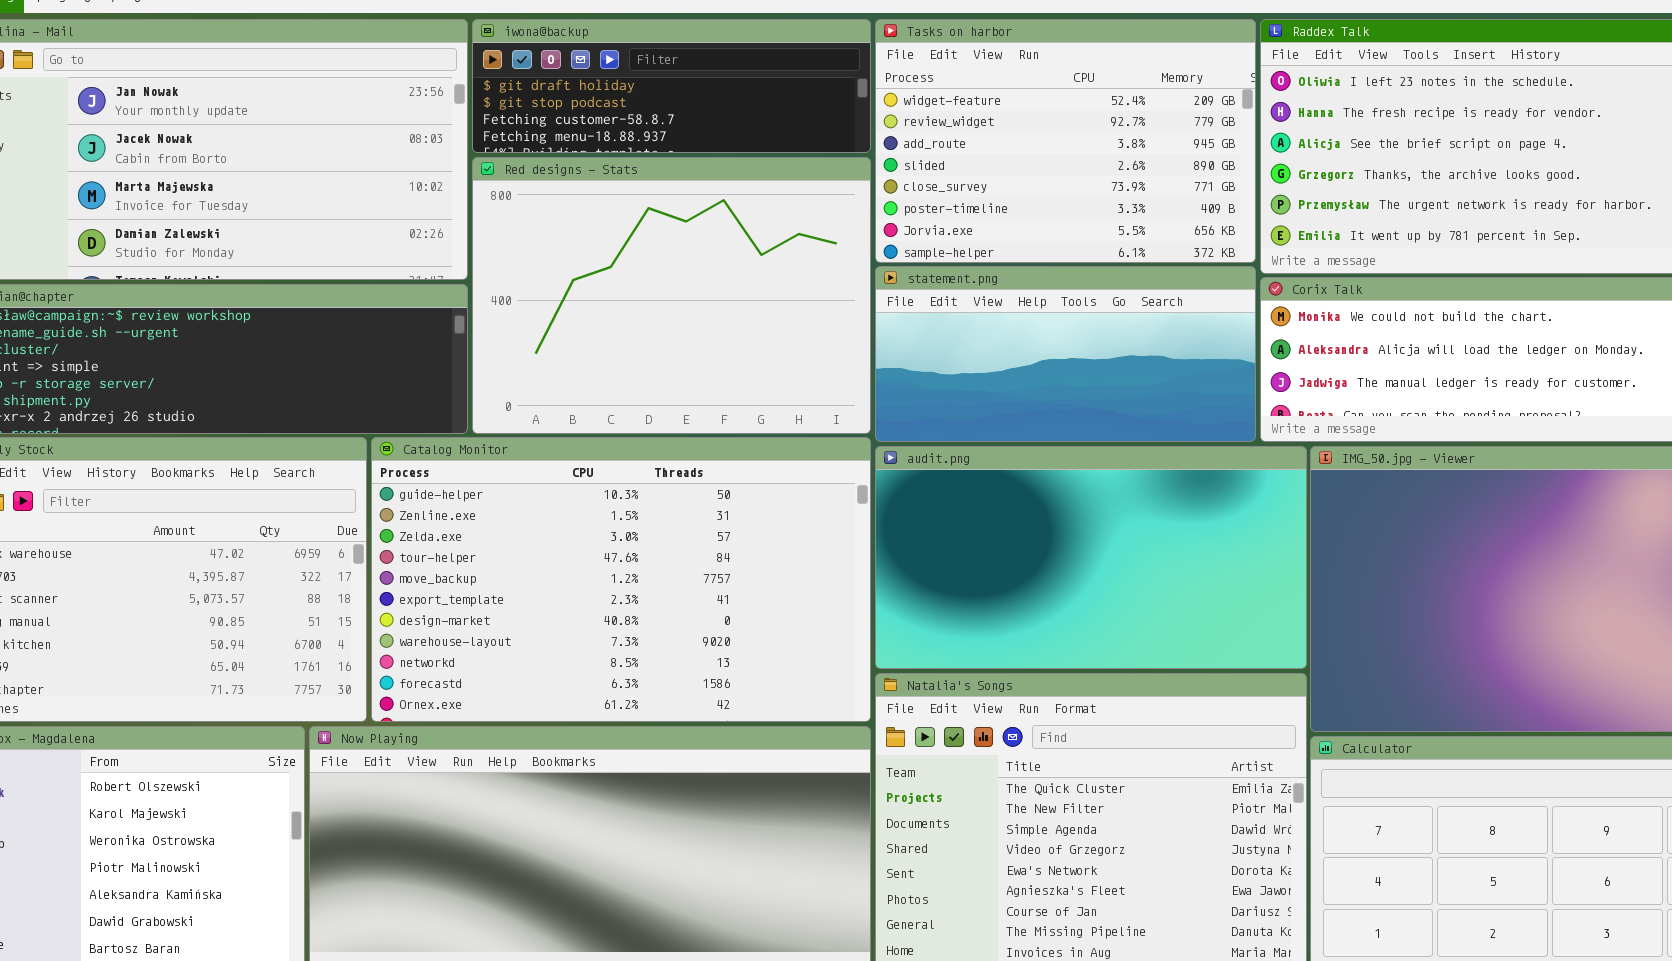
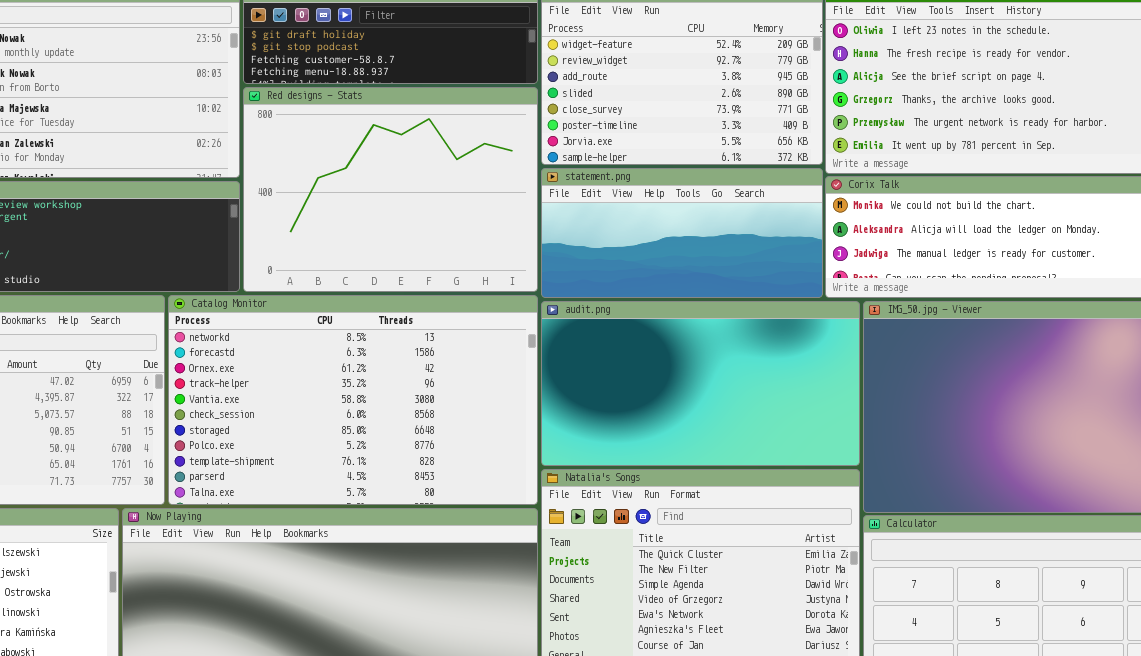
Catalog Monitor: [371,437,871,722] -> [168,295,538,505], scrolled down 8 rows

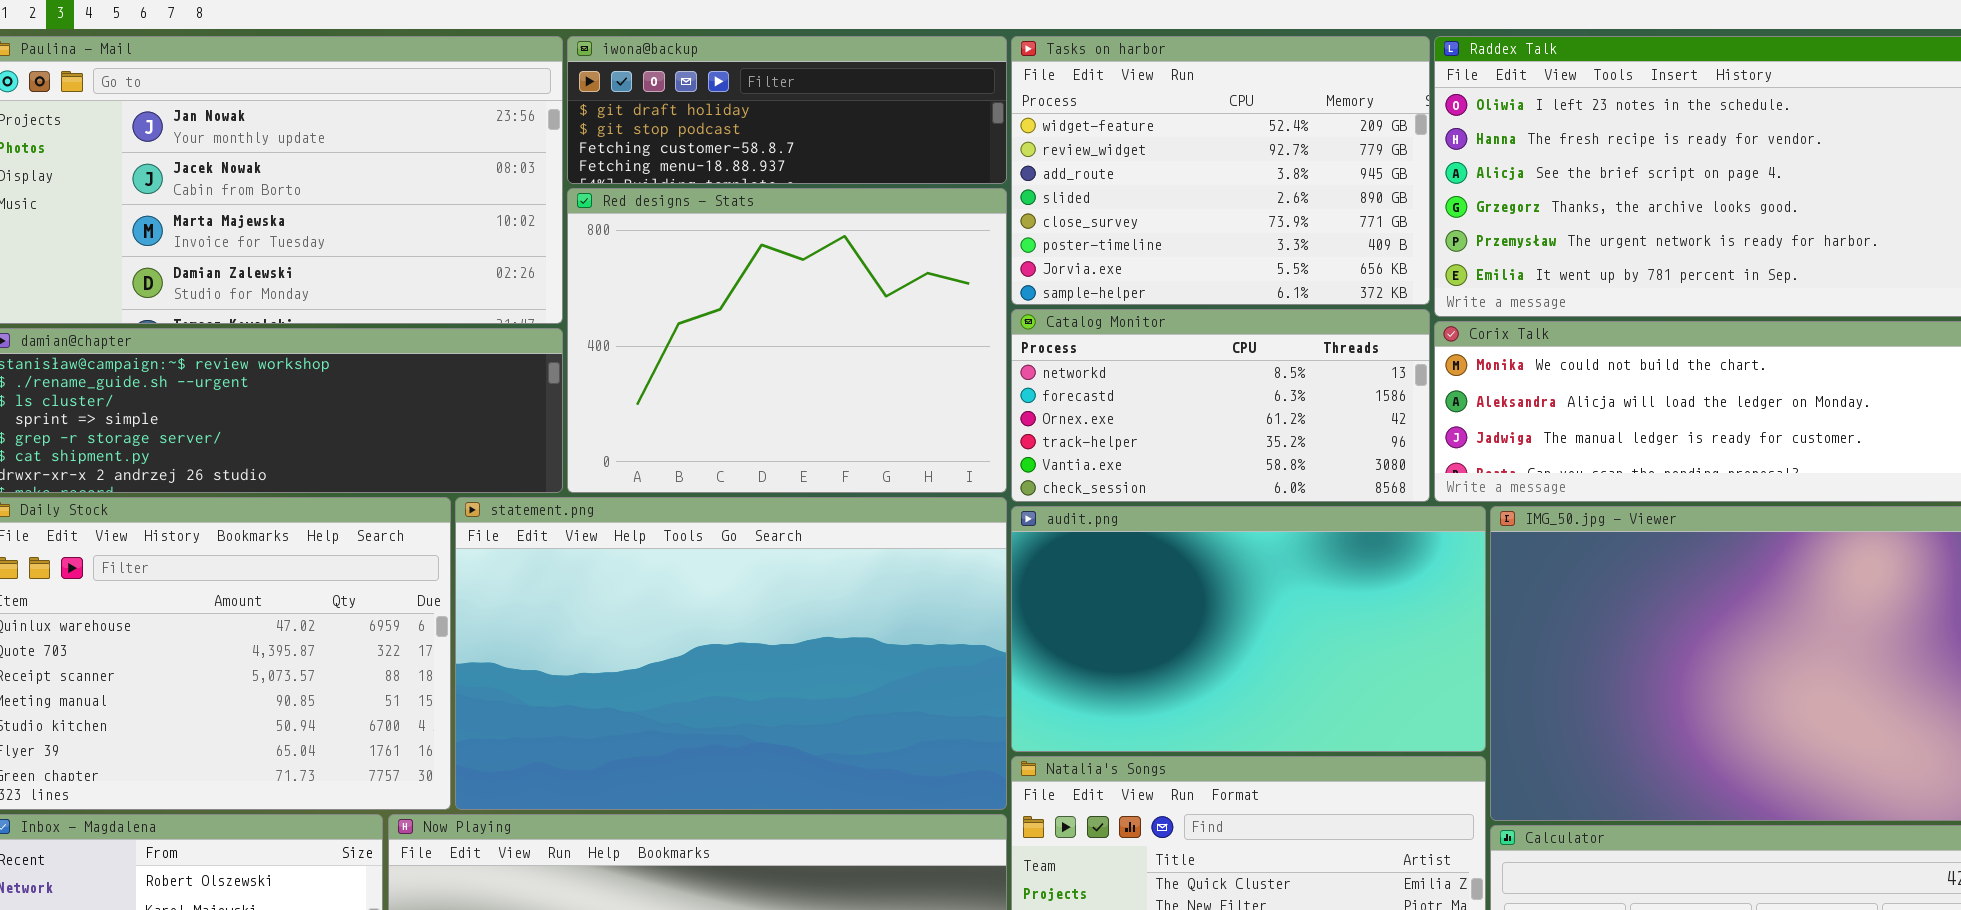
statement.png: [541,168,823,298] -> [455,497,1007,810], moved, resized
Catalog Monitor: [168,295,538,505] -> [1011,309,1430,502], moved, resized

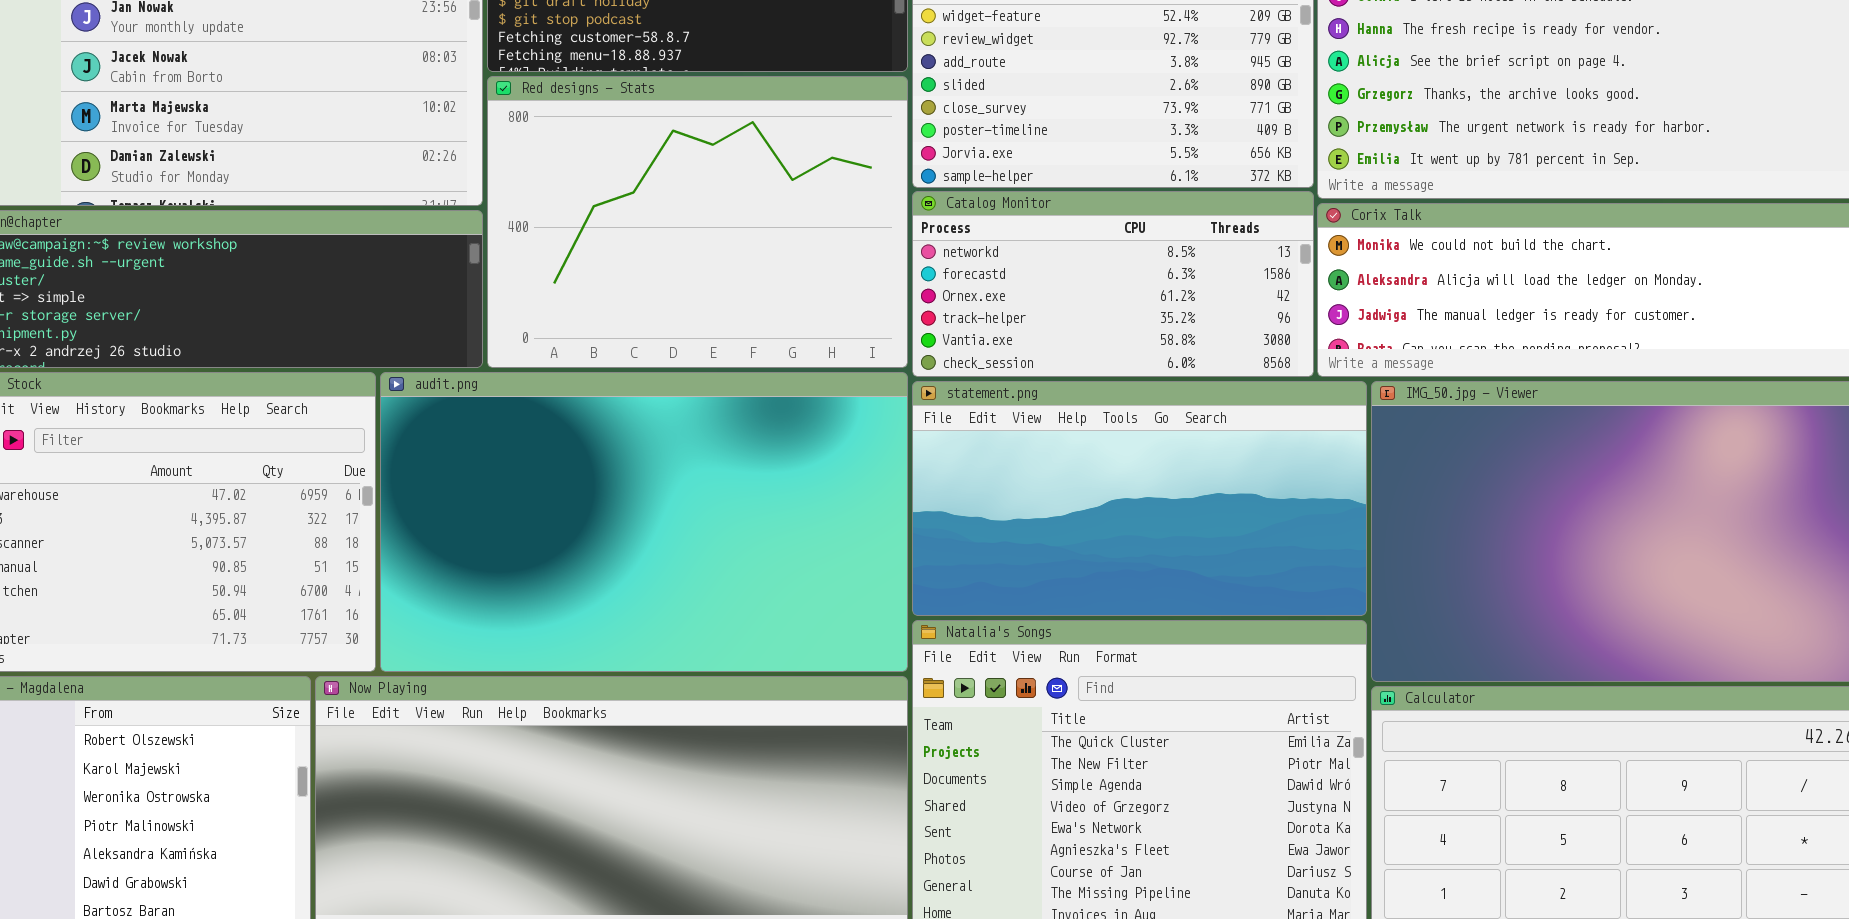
statement.png: [455,497,1007,810] -> [912,381,1367,616], moved, resized
audit.png: [1011,506,1486,752] -> [380,372,908,672], moved, resized

